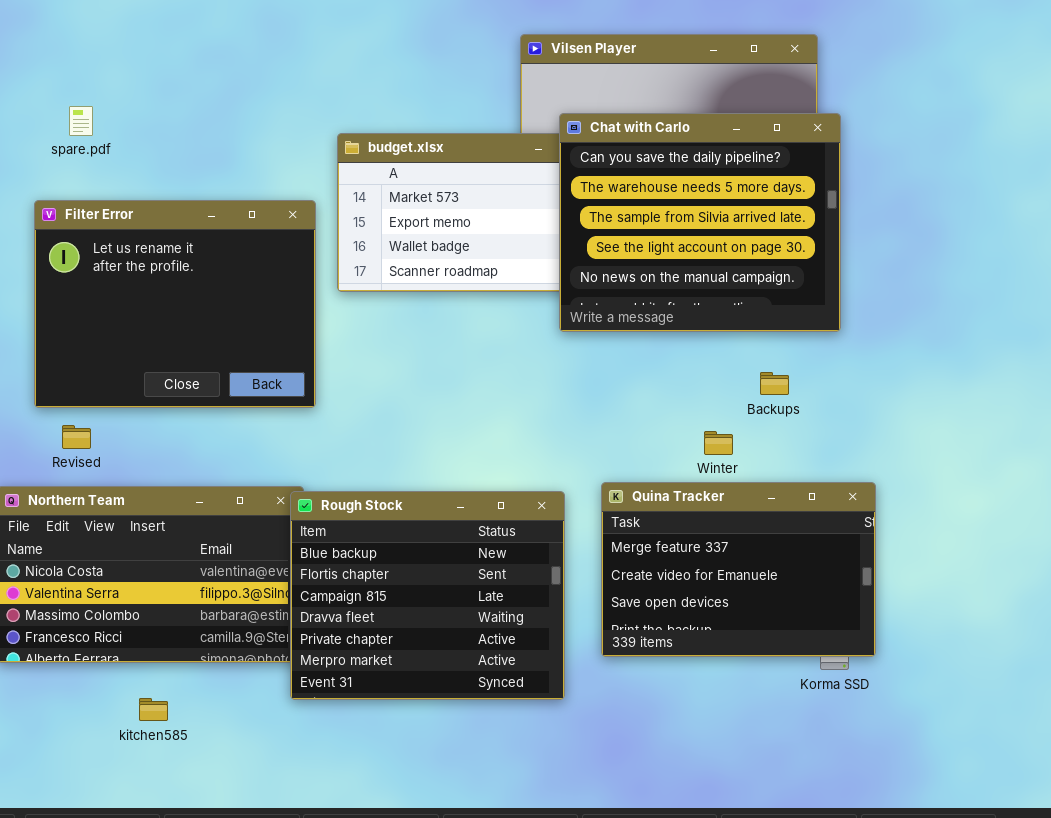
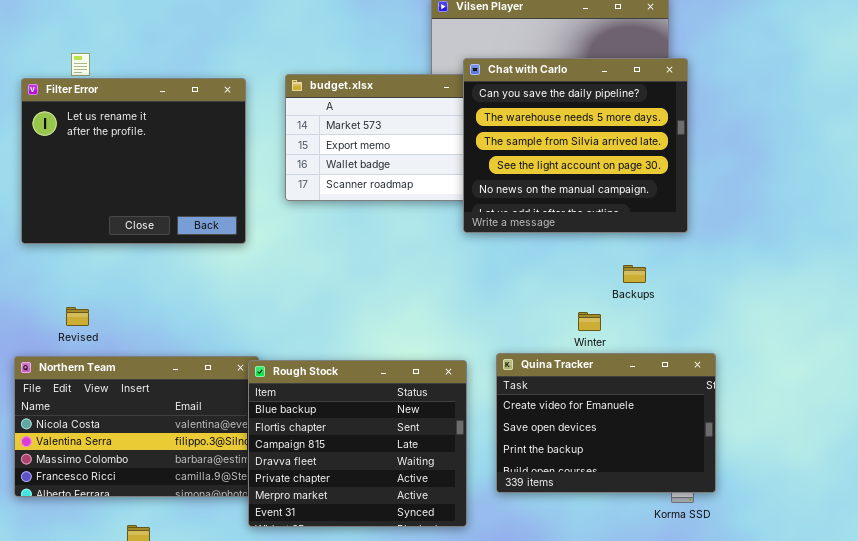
Filter Error: [34,200,316,408] -> [21,78,246,244], moved
Quina Tracker: [601,482,876,657] -> [496,353,716,493], scrolled down 1 row

